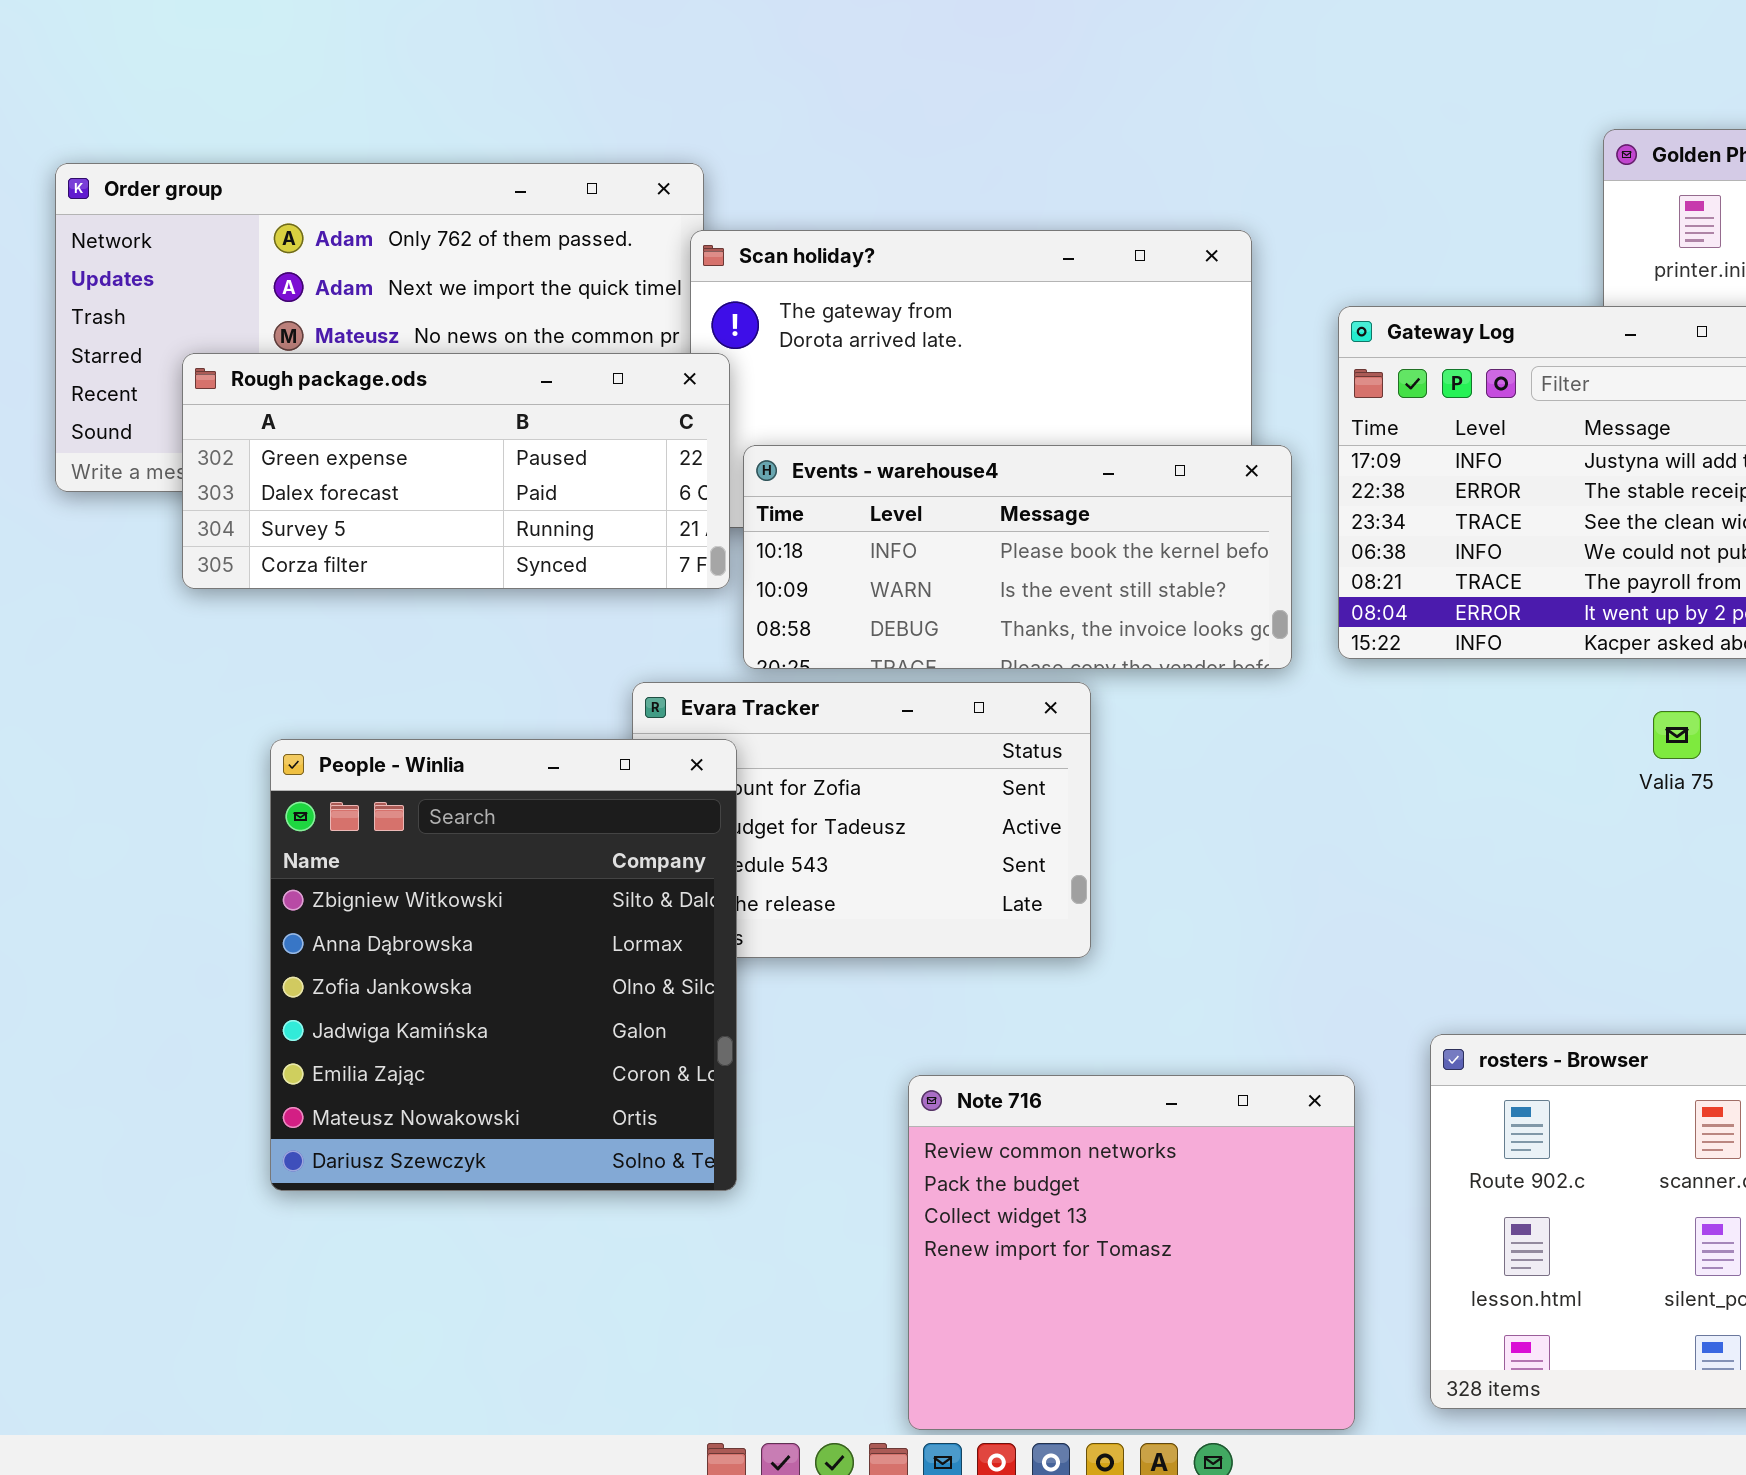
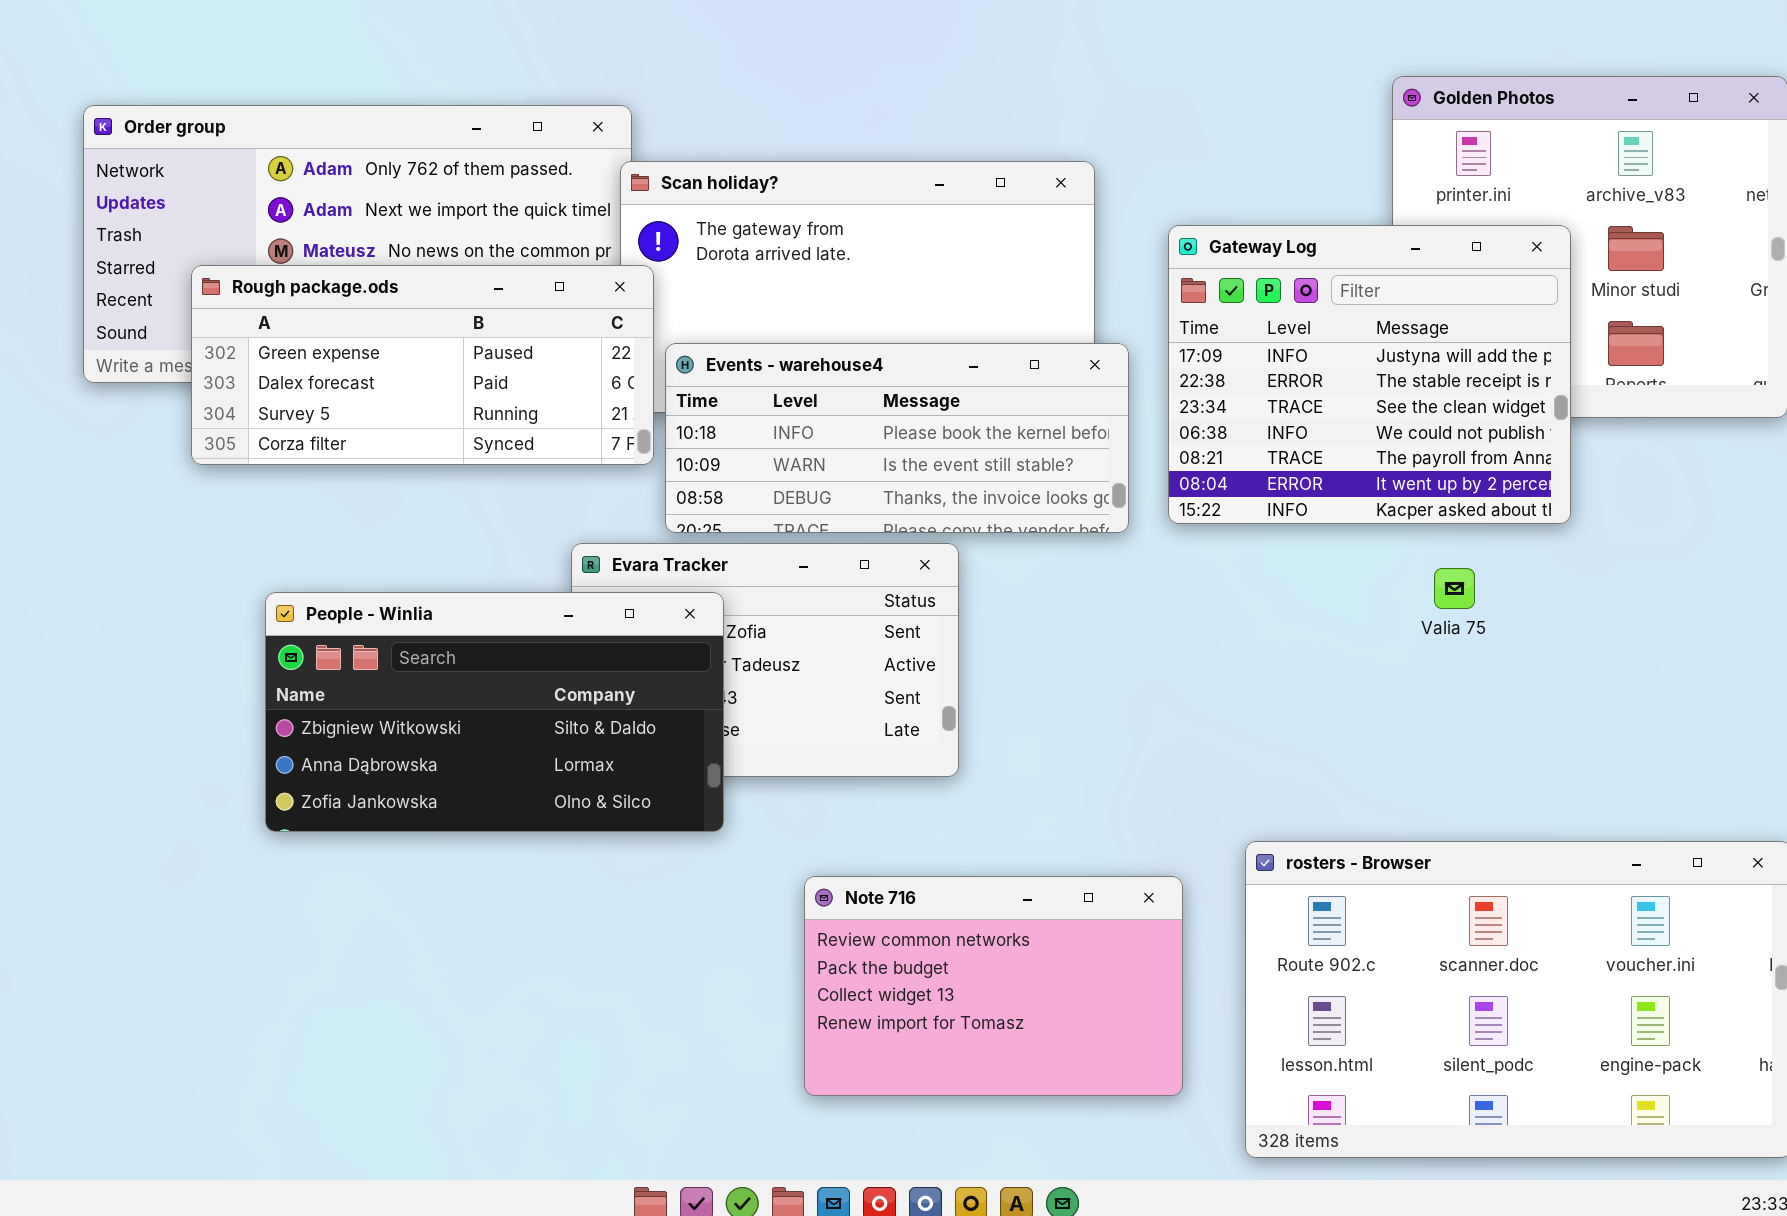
People - Winlia: [270,739,737,1191] -> [265,592,724,832], resized
Note 716: [908,1075,1355,1430] -> [804,876,1183,1096], resized

